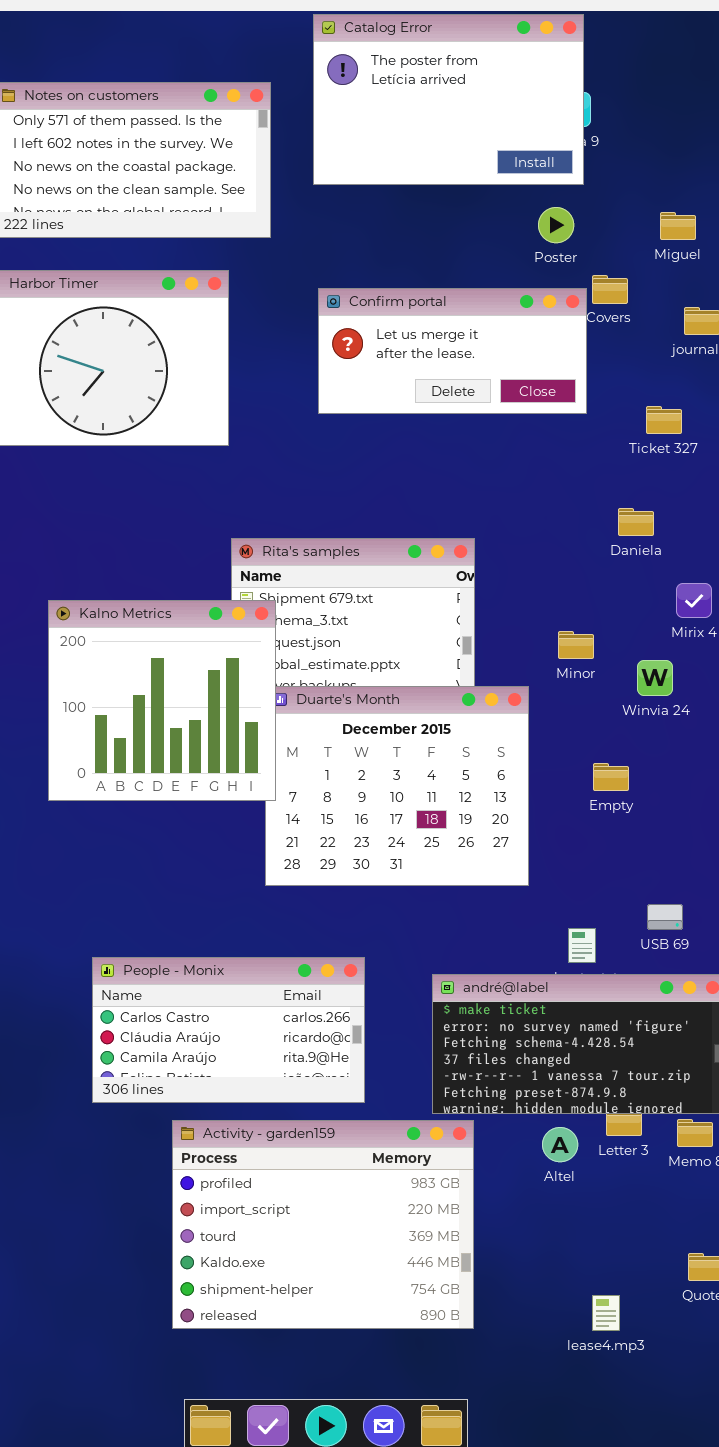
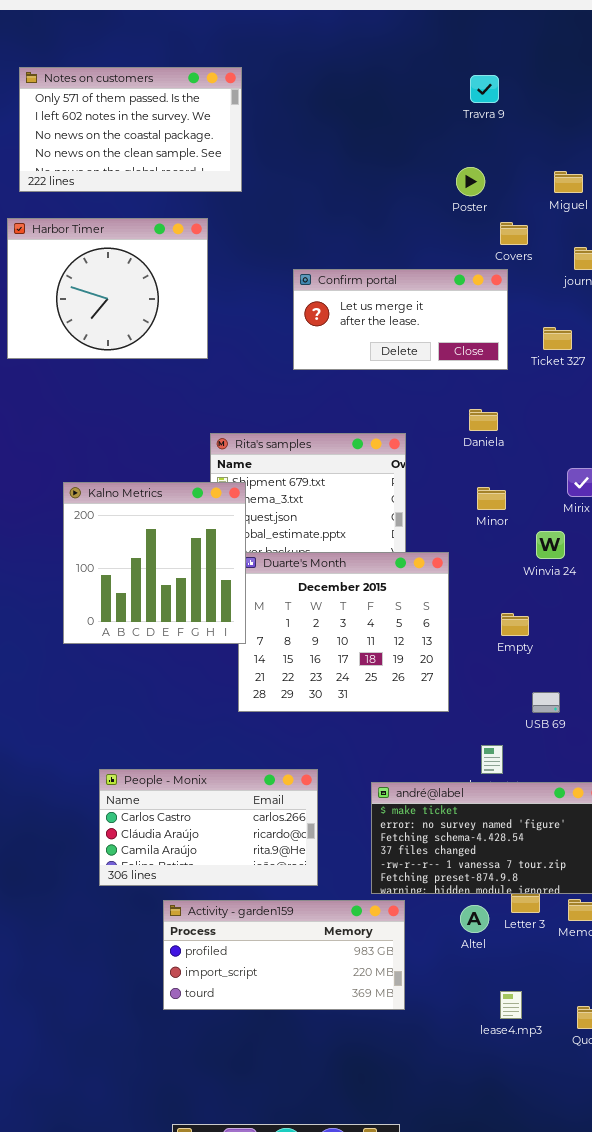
Catalog Error: [313,14,584,185] -> none, closed
Confirm portal: [318,288,587,414] -> [293,269,508,370], moved
Daniela: [618,508,654,536] -> [469,409,498,431], moved
Minor: [558,631,594,659] -> [477,487,506,510], moved
USB 69: [647,904,683,930] -> [532,692,560,713], moved
Activity - garden159: [172,1120,474,1329] -> [163,900,405,1010], resized
lease4.mp3: [592,1295,620,1331] -> [500,991,522,1019], moved

